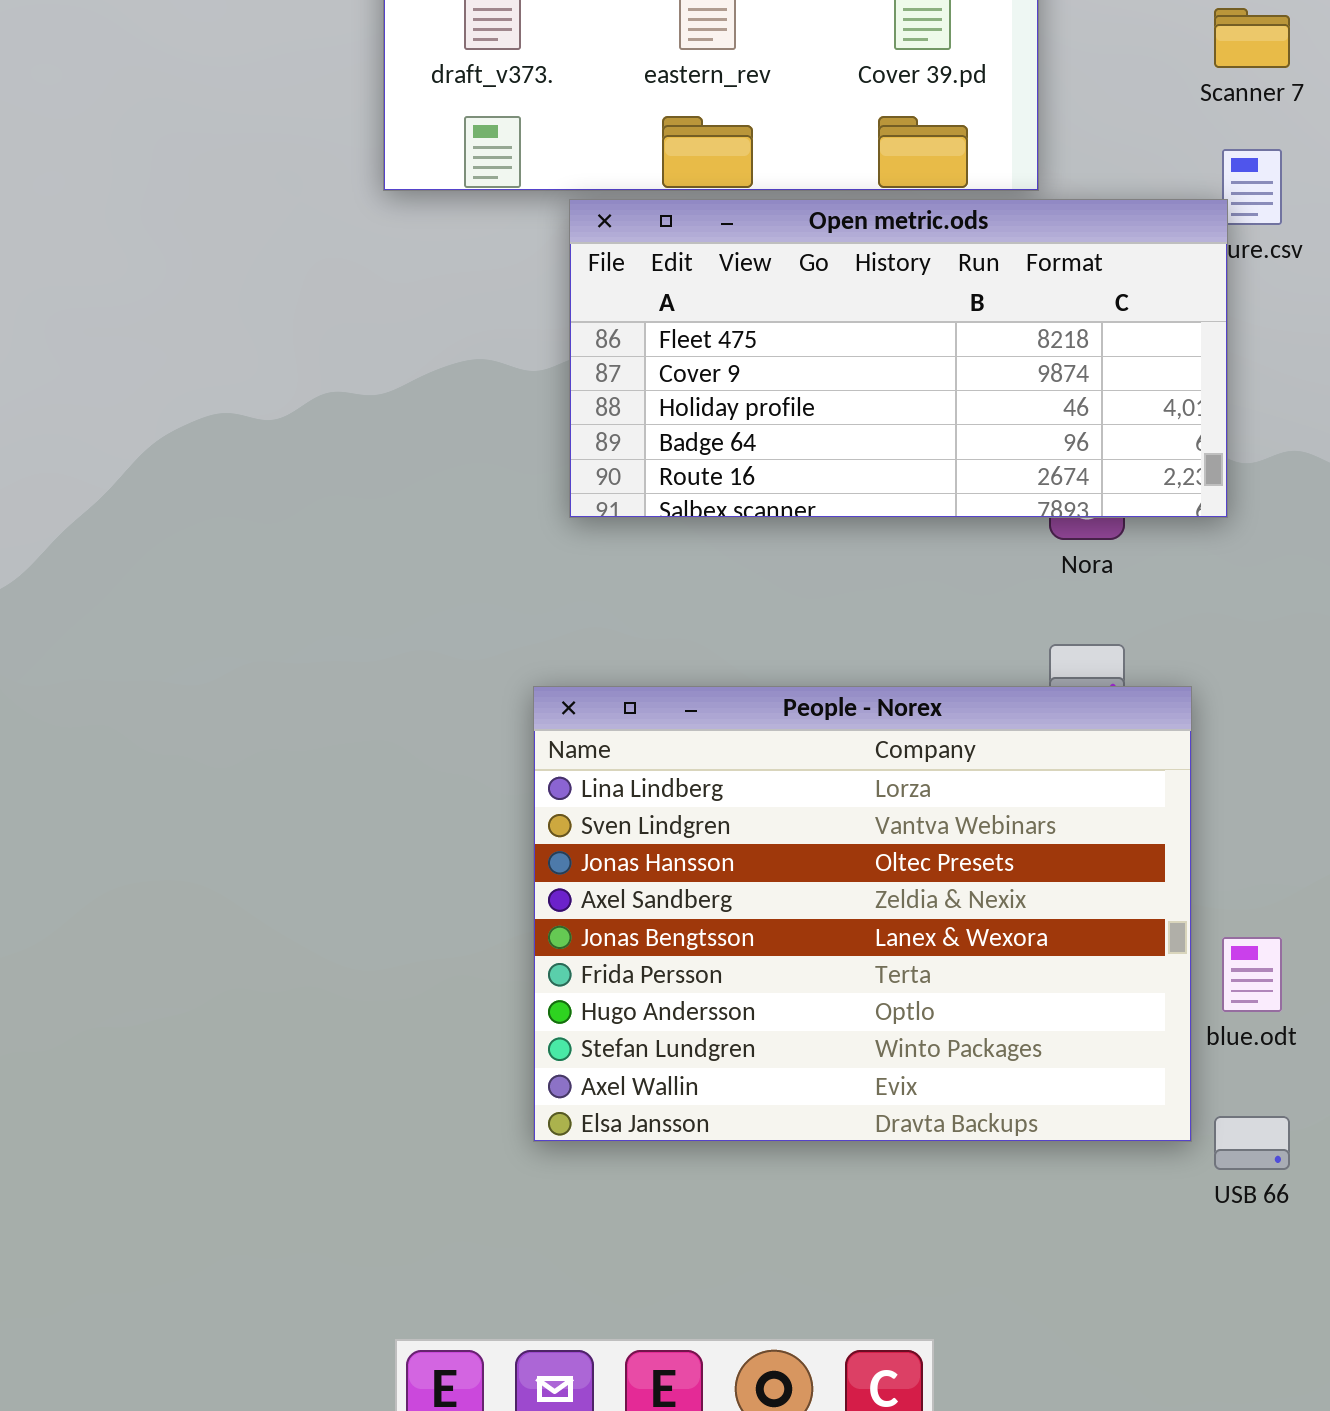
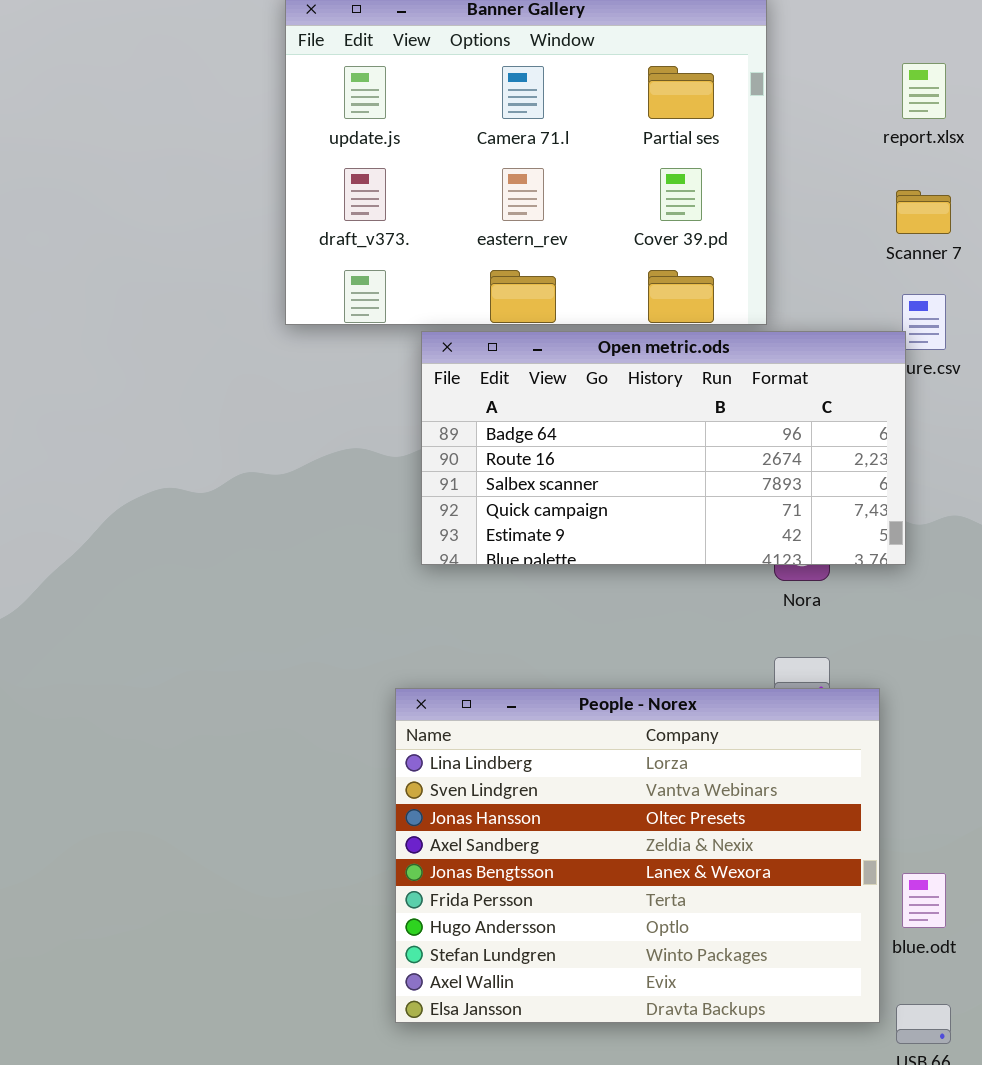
Open metric.ods: [569,199,1228,518] -> [421,331,906,565], scrolled down 3 rows

